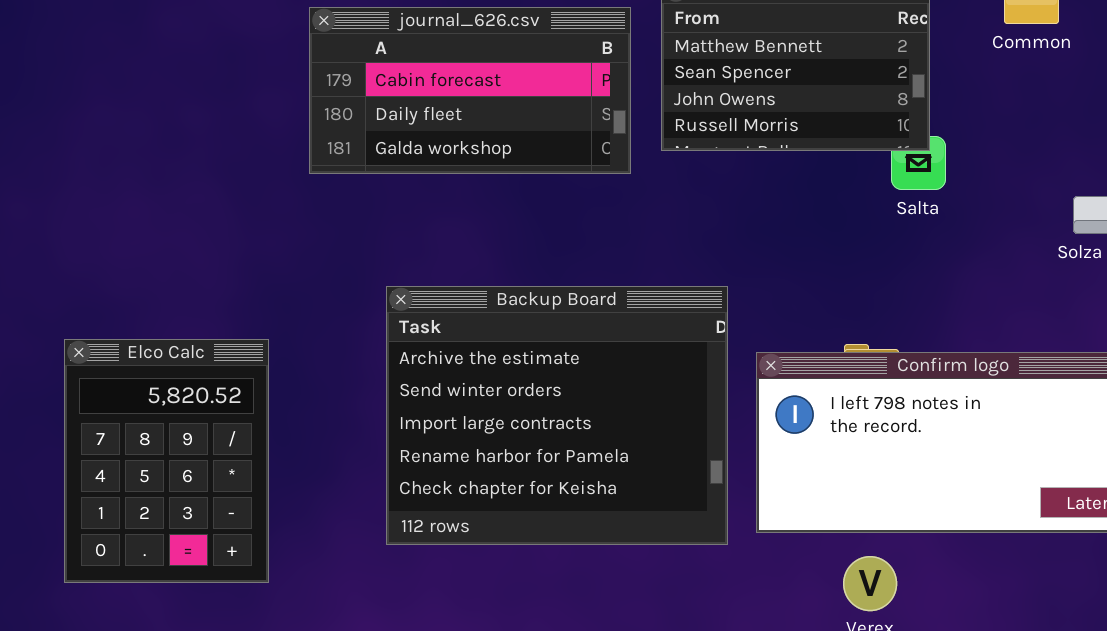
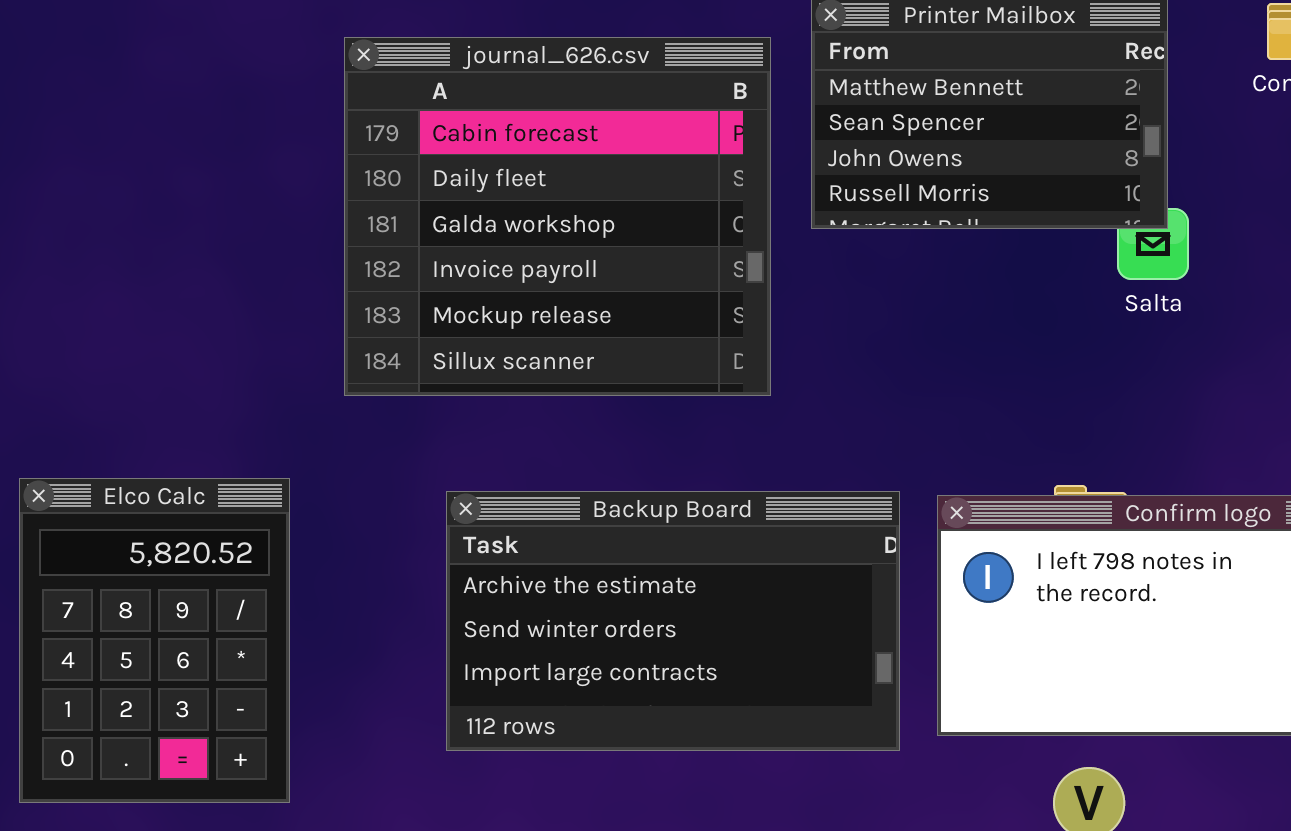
journal_626.csv: [309,7,631,174] -> [344,37,771,396], resized
Backup Board: [386,286,728,545] -> [446,491,900,751], resized

